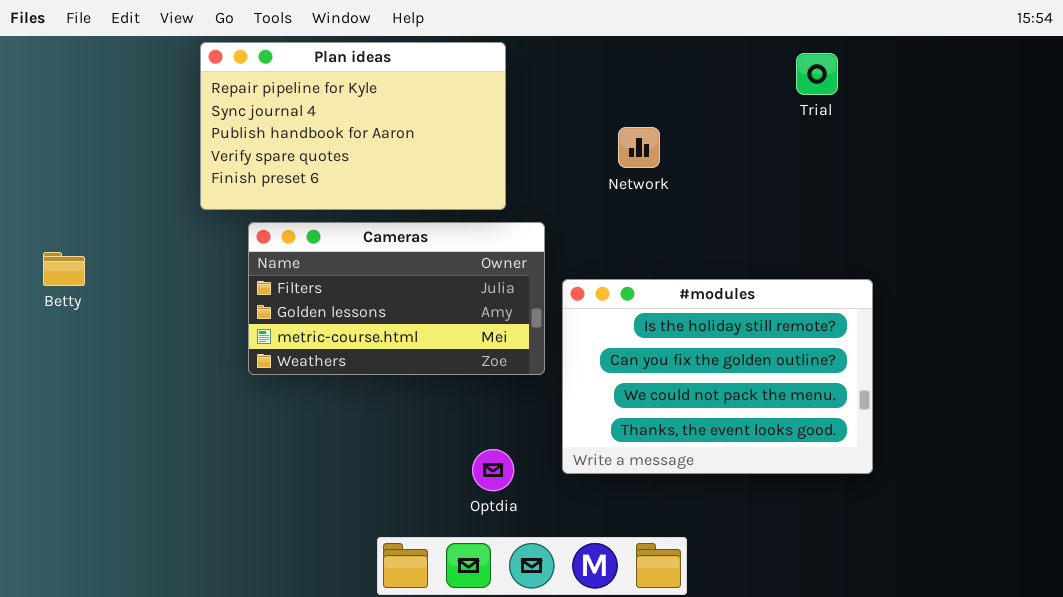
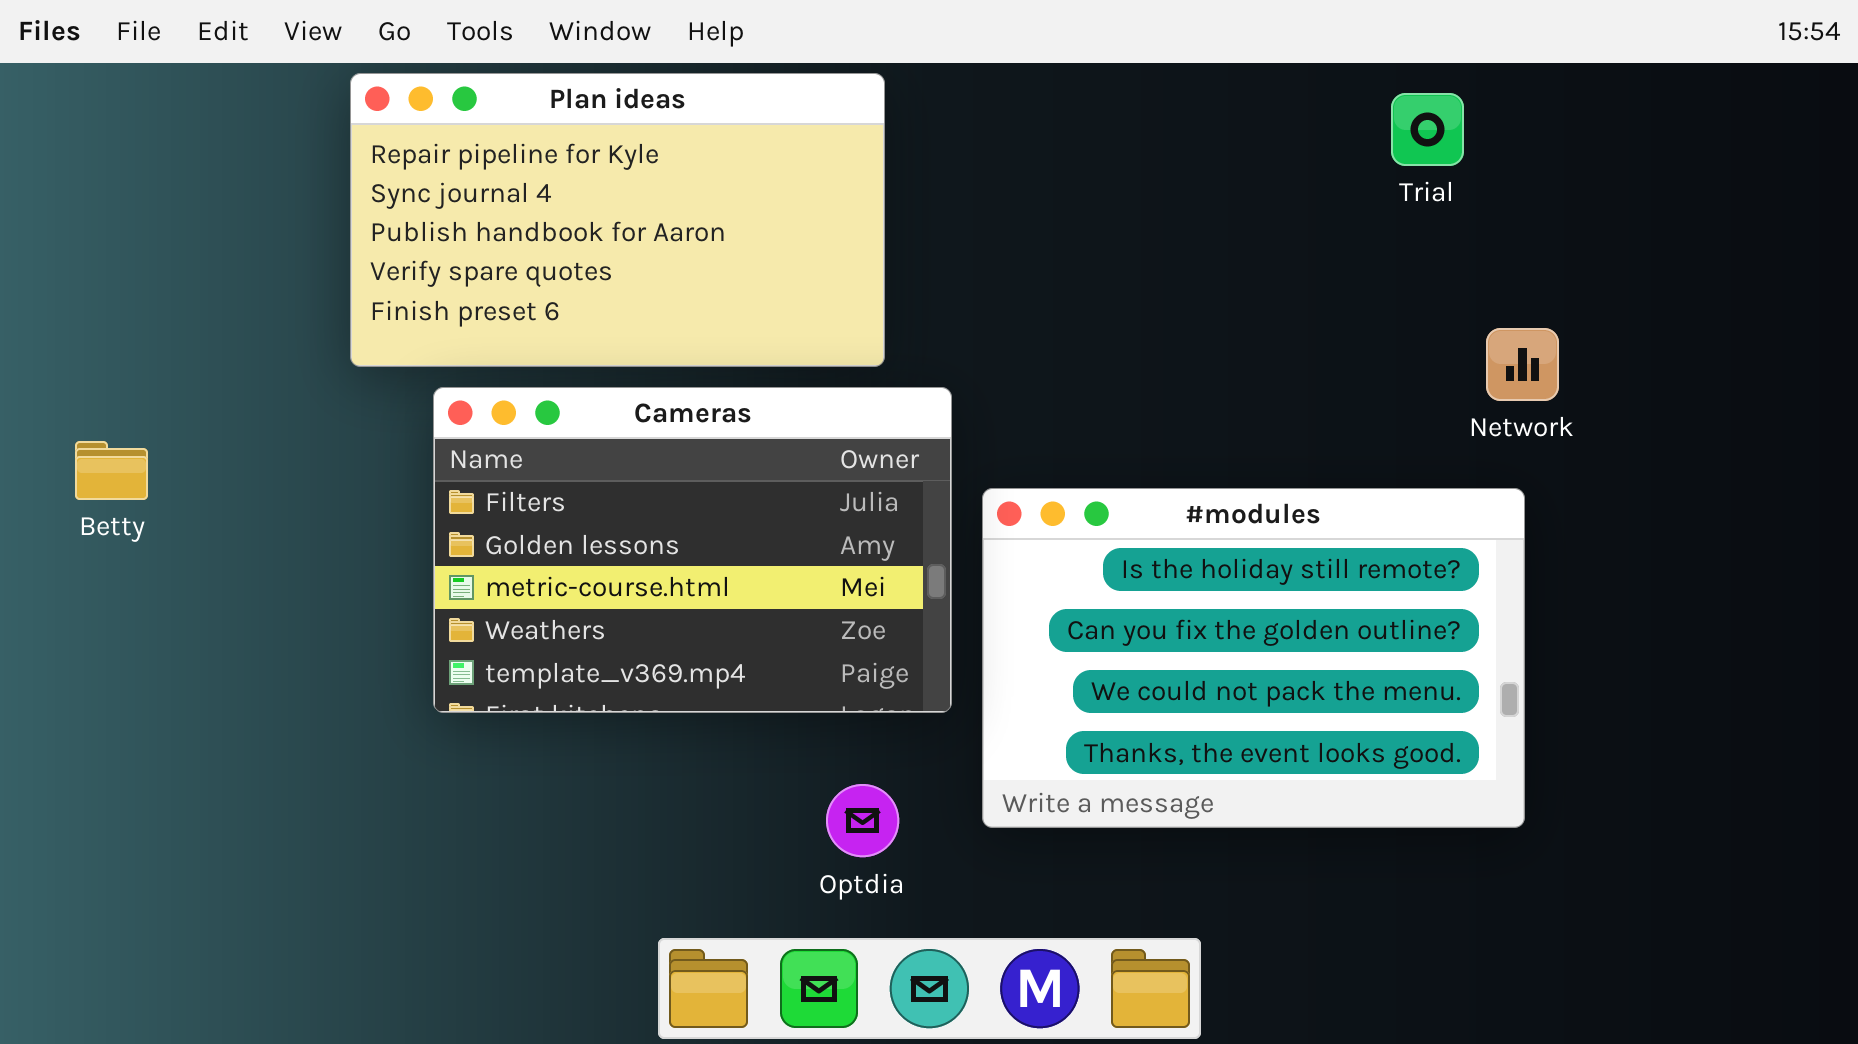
Network: [618,127,660,168] -> [1486,328,1559,401], moved
Cameras: [248,222,545,375] -> [433,387,952,713], resized

